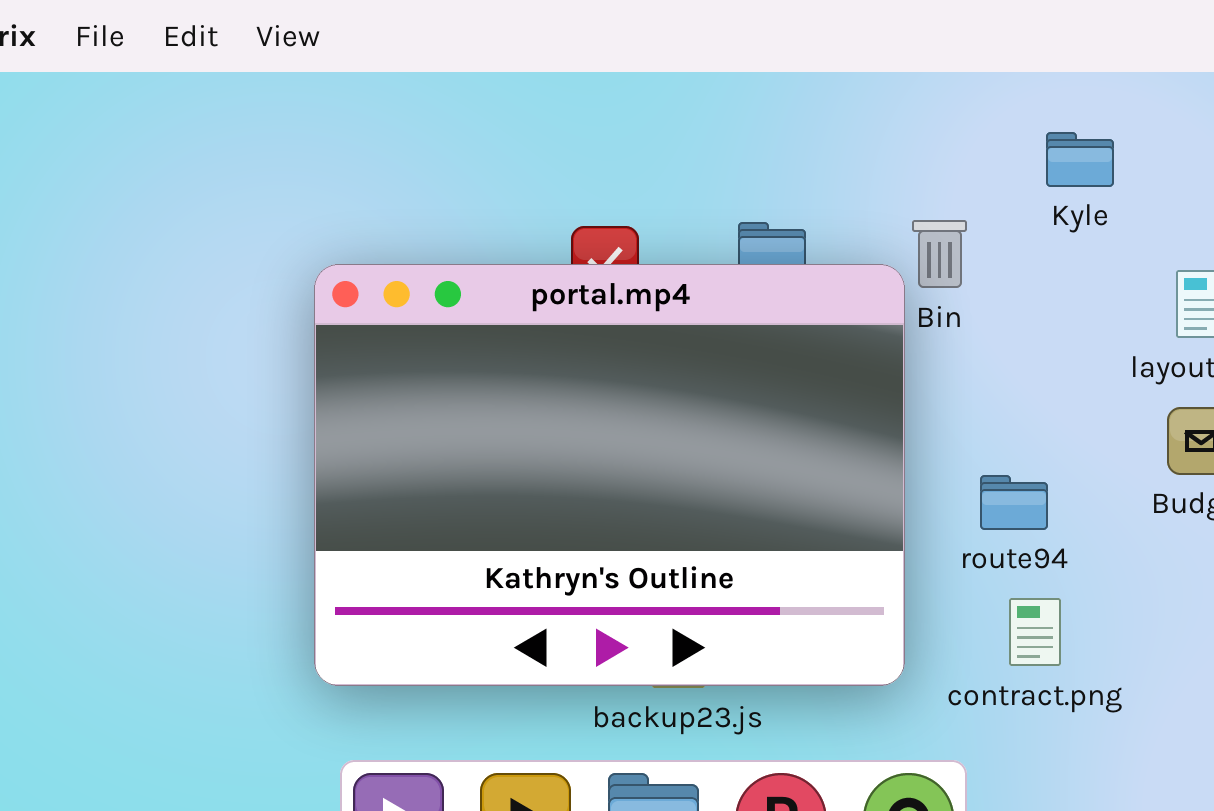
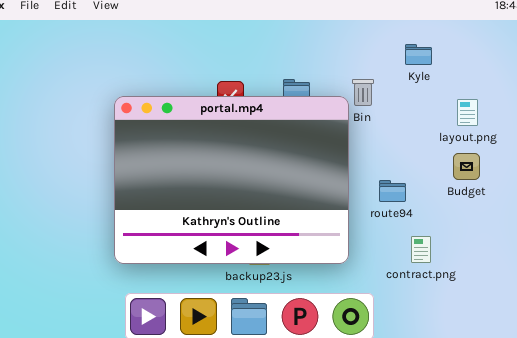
contract.png: [1009,598,1061,666] -> [411,236,431,263], moved

